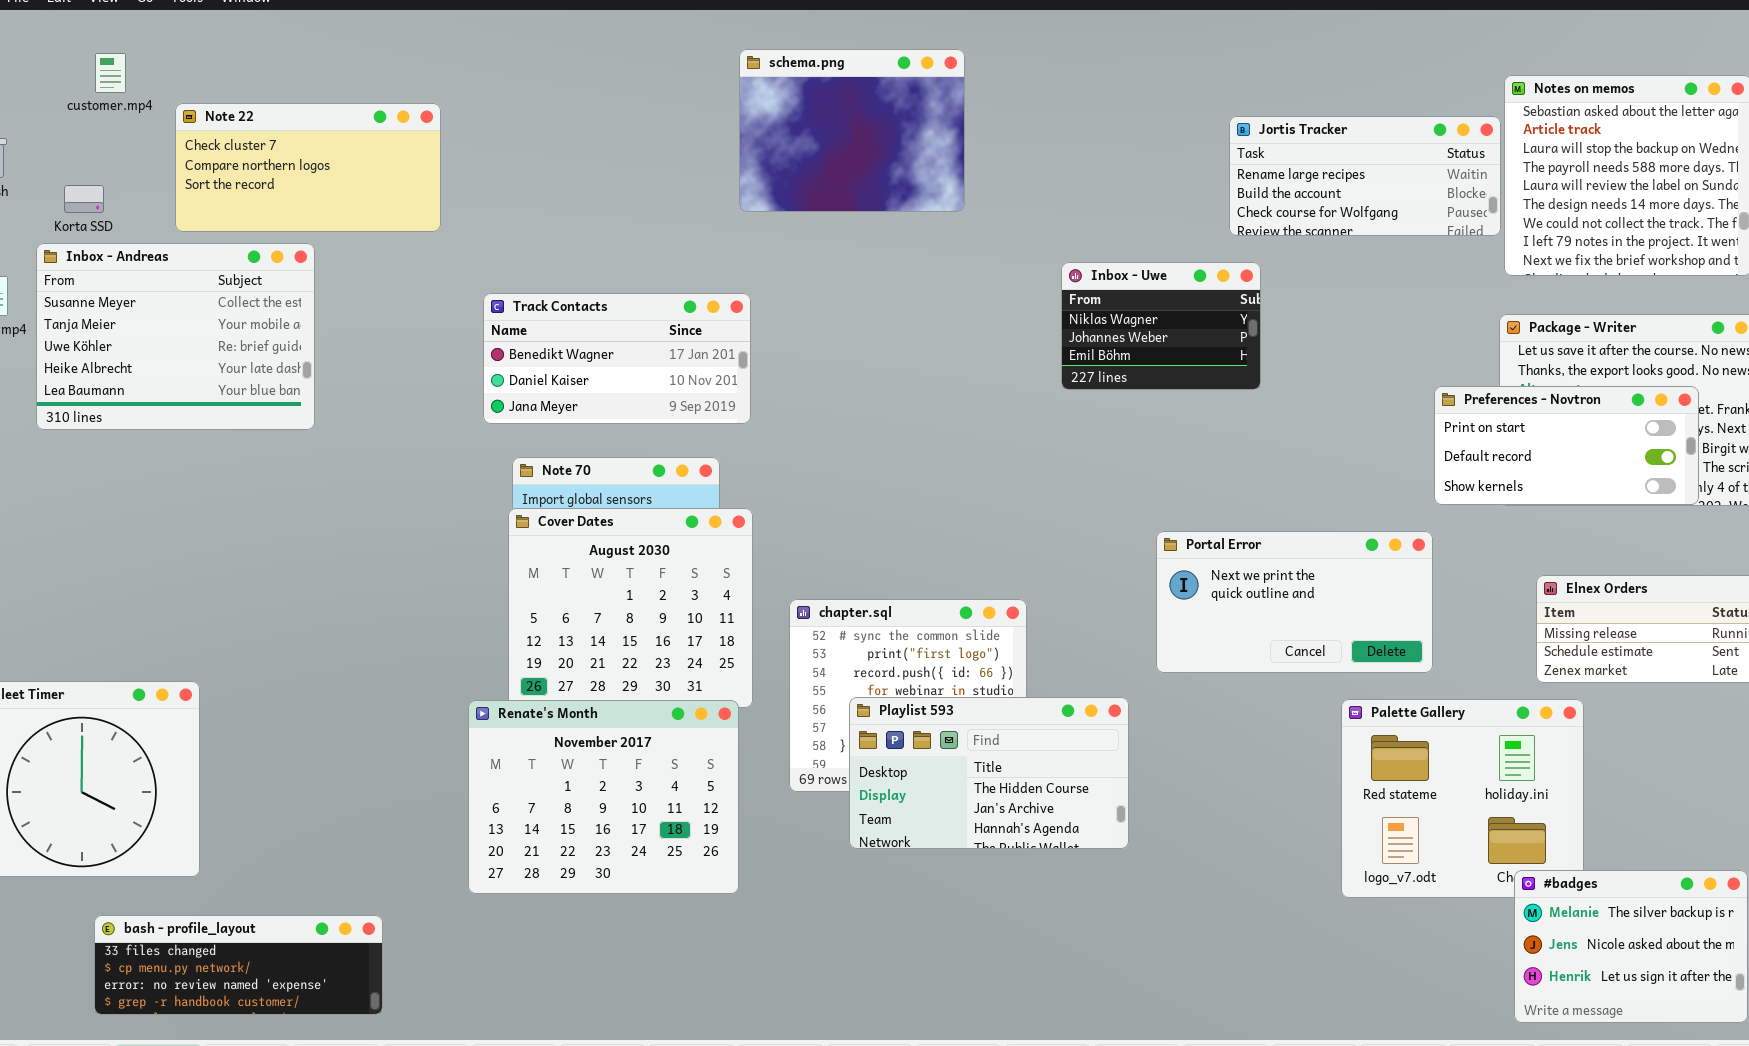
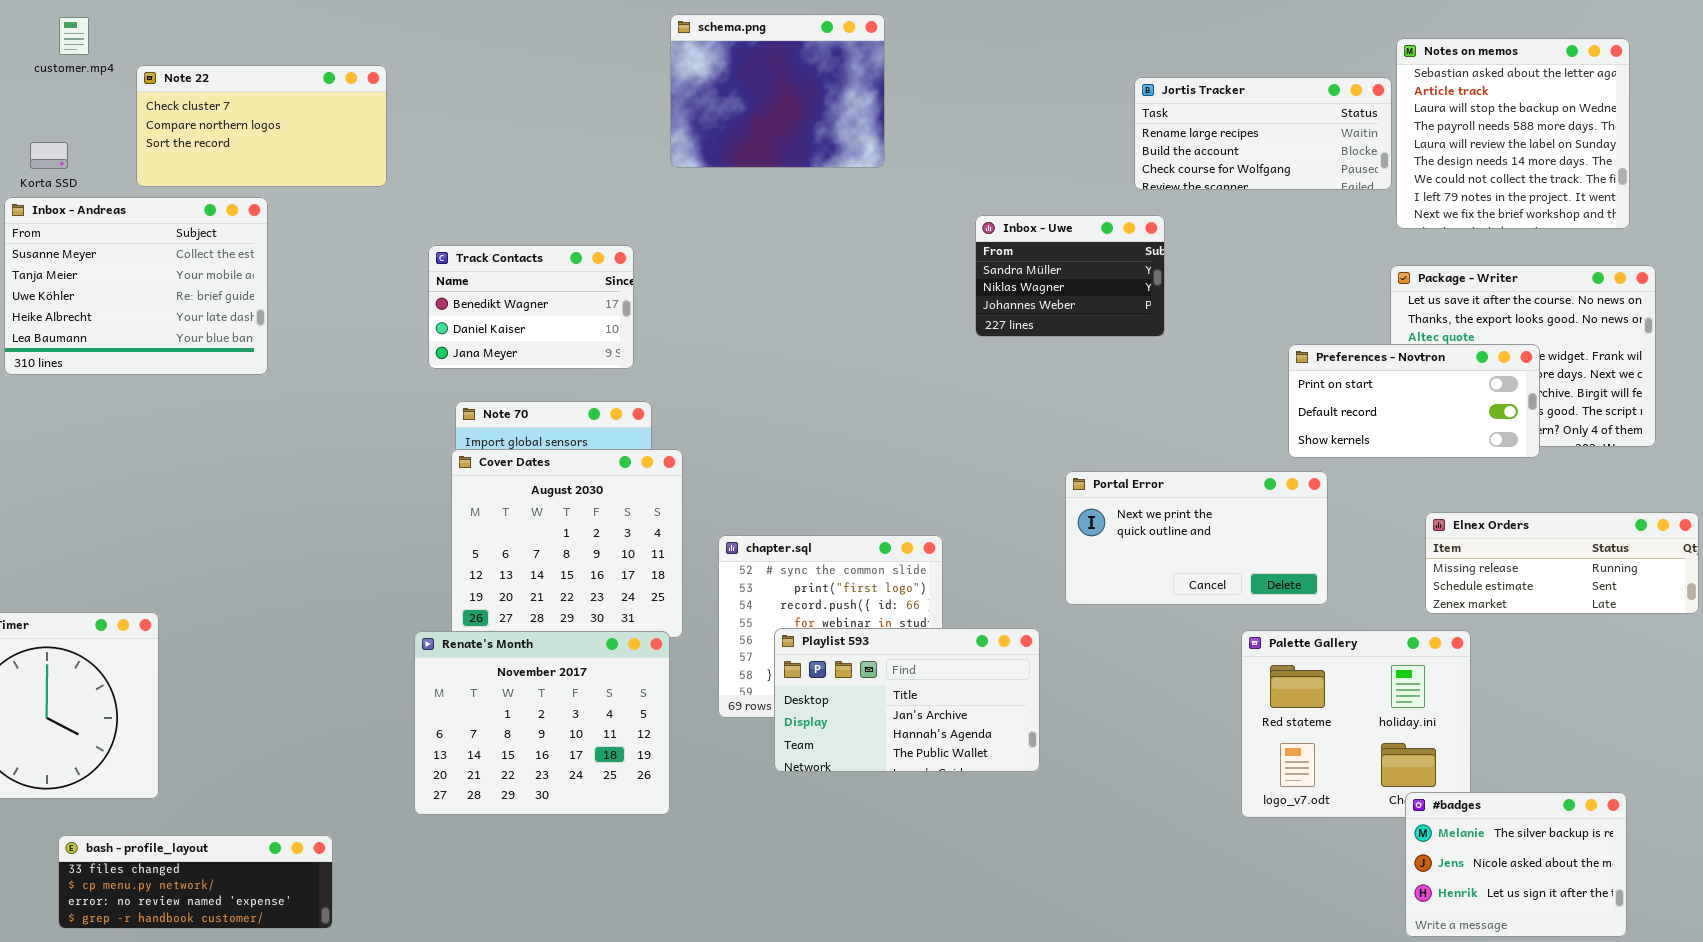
Inbox - Uwe: [1061,262,1261,390] -> [975,215,1165,337], scrolled up 1 row
Track Contacts: [483,293,751,424] -> [428,245,634,369], resized
Preferences - Novtron: [1434,386,1699,505] -> [1288,344,1540,458], moved
Playlist 593: [849,697,1129,849] -> [774,628,1040,772], scrolled down 1 row

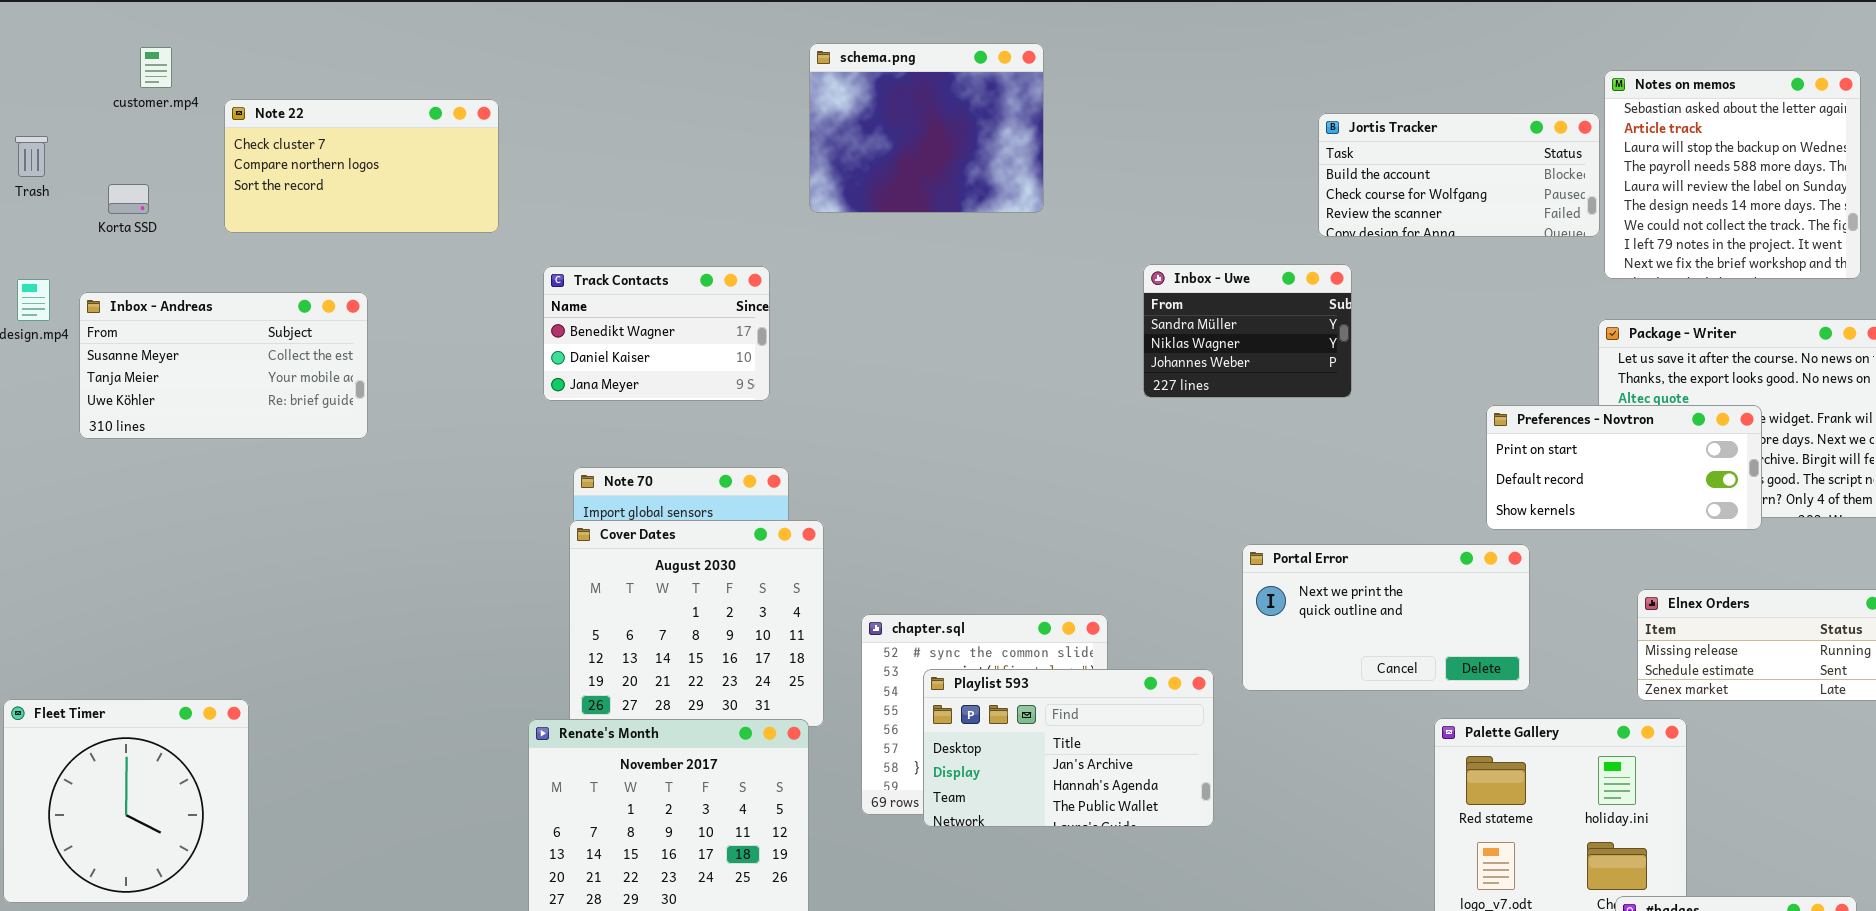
Jortis Tracker: [1134,77,1392,190] -> [1318,113,1600,237], scrolled down 1 row
Inbox - Andreas: [4,197,268,375] -> [79,292,368,439], resized
Track Contacts: [428,245,634,369] -> [543,266,770,401], moved
Playlist 593: [774,628,1040,772] -> [923,669,1214,827], moved

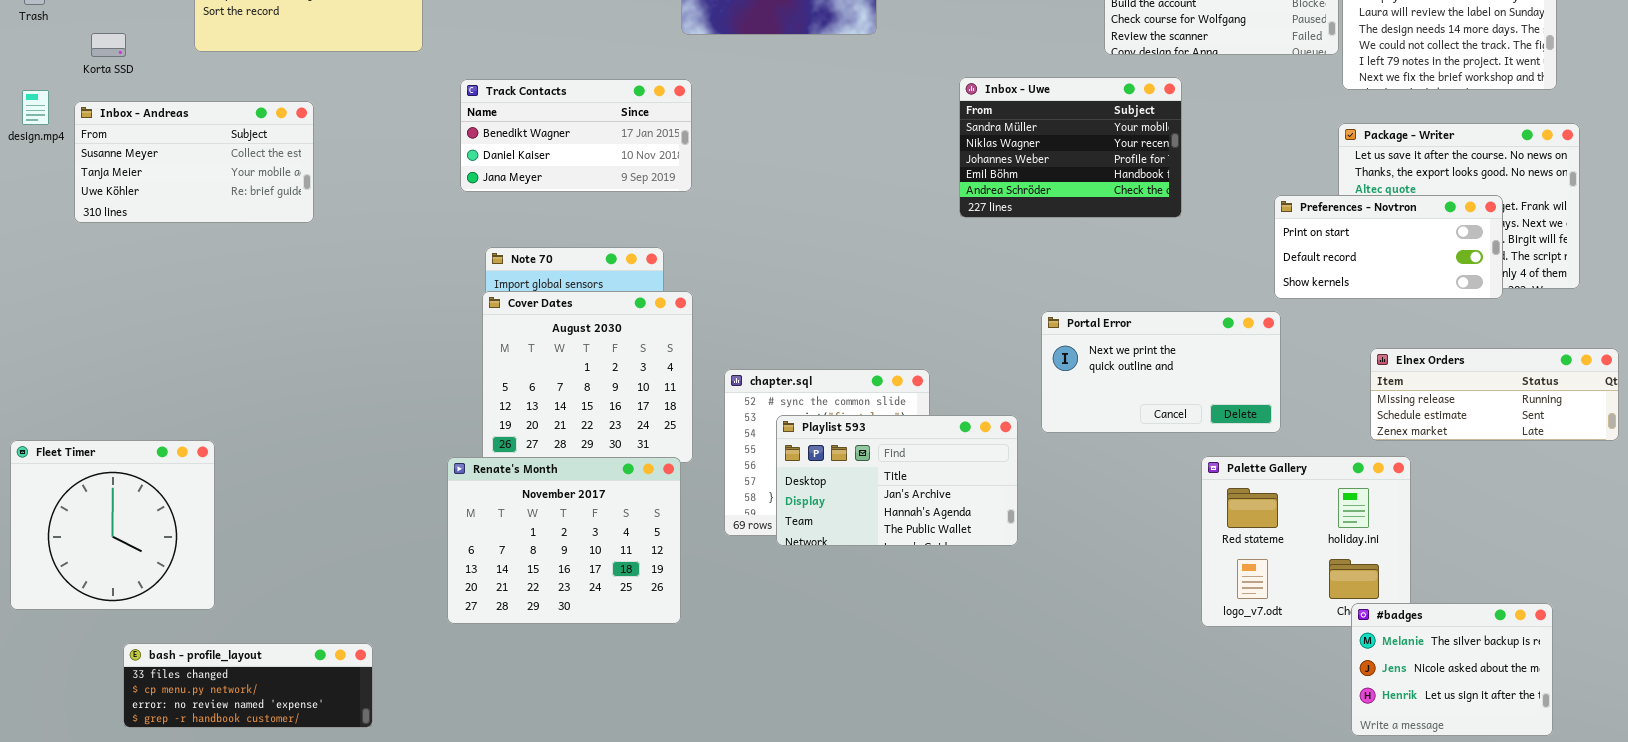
Korta SSD: [108,184,149,214] -> [91,33,126,57], moved
Inbox - Uwe: [1143,264,1352,398] -> [959,77,1182,218], resized
Track Contacts: [543,266,770,401] -> [460,79,692,192], resized
Preferences - Novtron: [1486,405,1762,530] -> [1274,195,1503,299], moved

